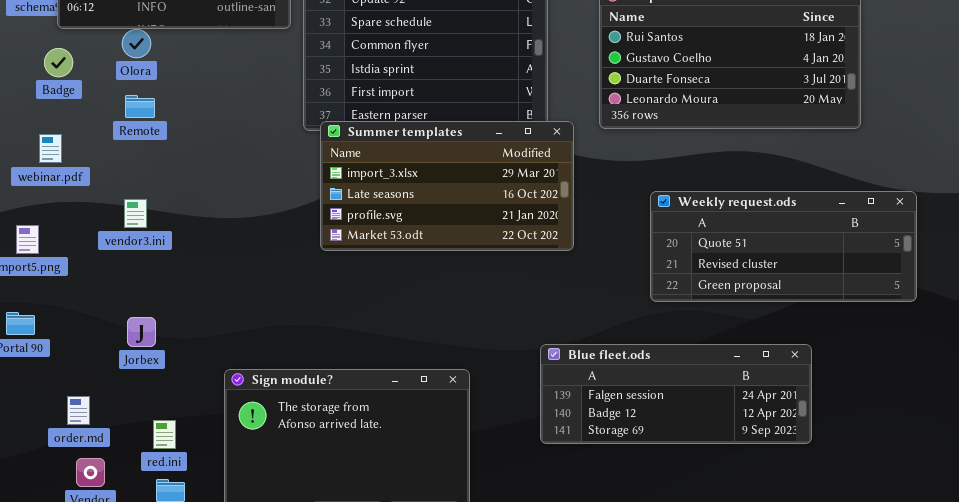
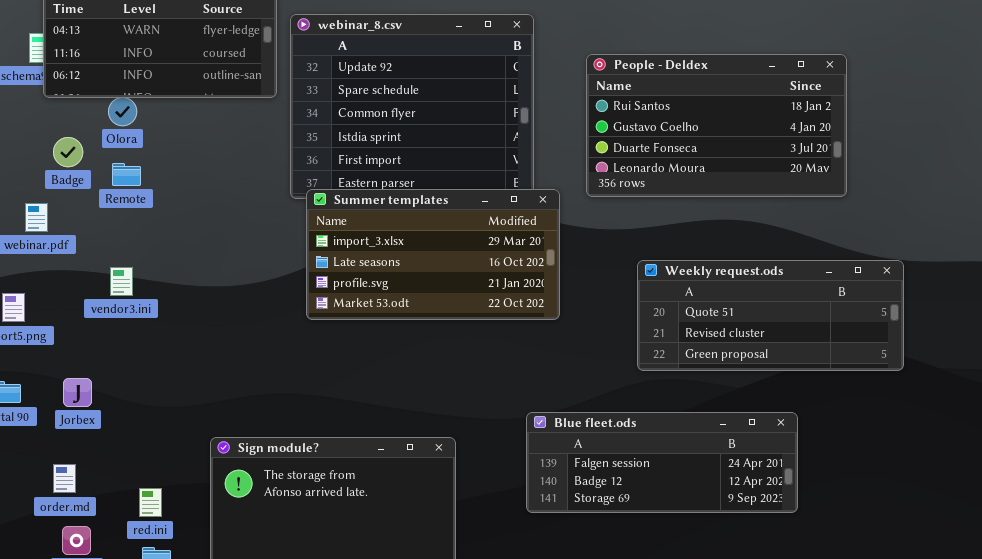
Badge: [44,48,73,77] -> [53,137,83,167], moved
Jorbex: [127,317,156,347] -> [63,378,92,407], moved

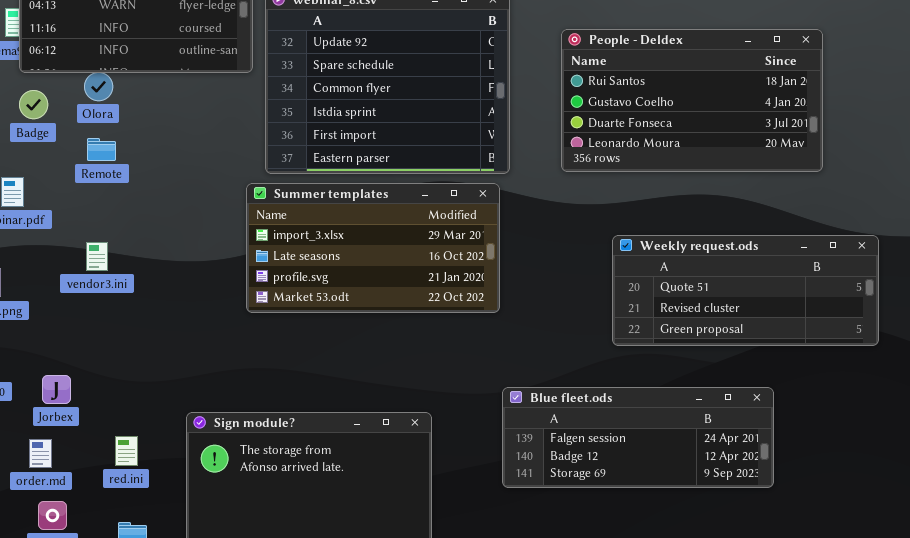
Badge: [53,137,83,167] -> [19,90,48,119], moved
Summer templates: [306,189,560,320] -> [246,183,500,313], moved
Jorbex: [63,378,92,407] -> [42,375,71,404], moved
red.ini: [139,488,162,517] -> [115,436,138,466], moved

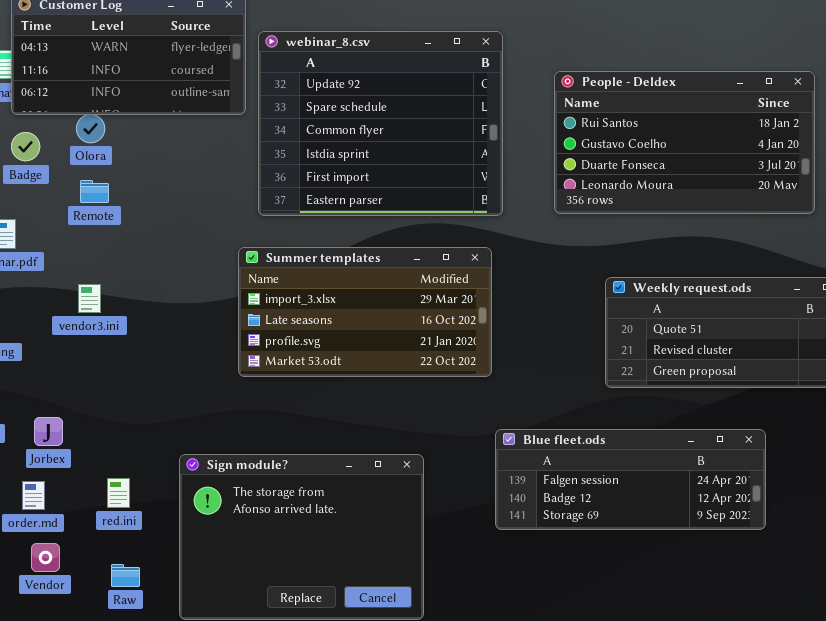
Summer templates: [246,183,500,313] -> [238,247,492,377], moved

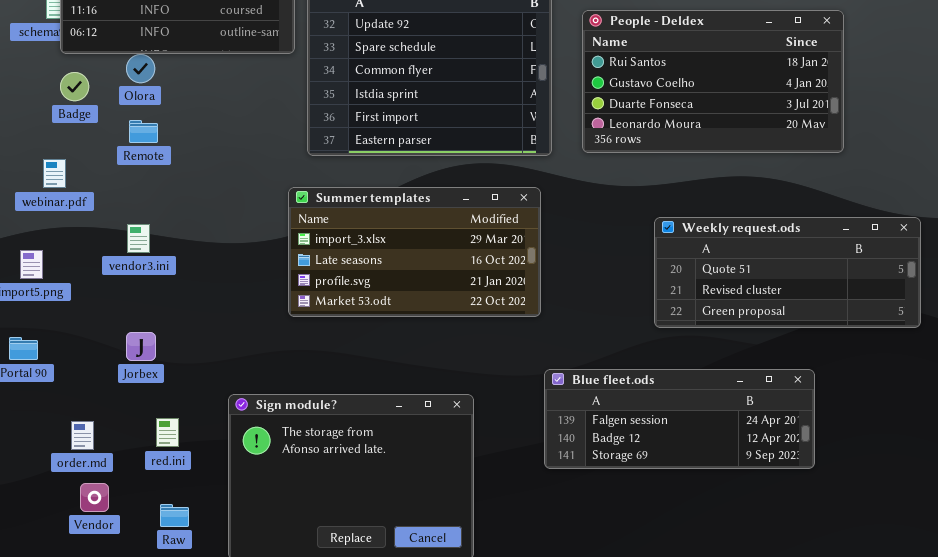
People - Deldex: [554,71,815,214] -> [582,10,844,153], moved
Jorbex: [34,417,63,446] -> [126,332,156,361], moved

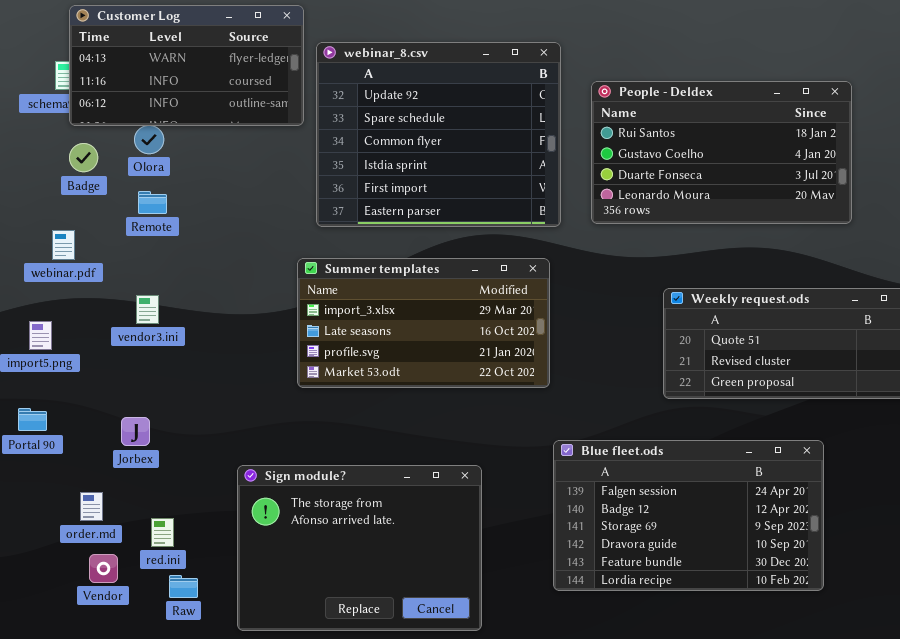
Jorbex: [126,332,156,361] -> [121,417,150,446], moved
Blue fleet.ods: [544,369,815,469] -> [553,440,824,591], resized
red.ini: [156,418,179,447] -> [151,518,174,547], moved

